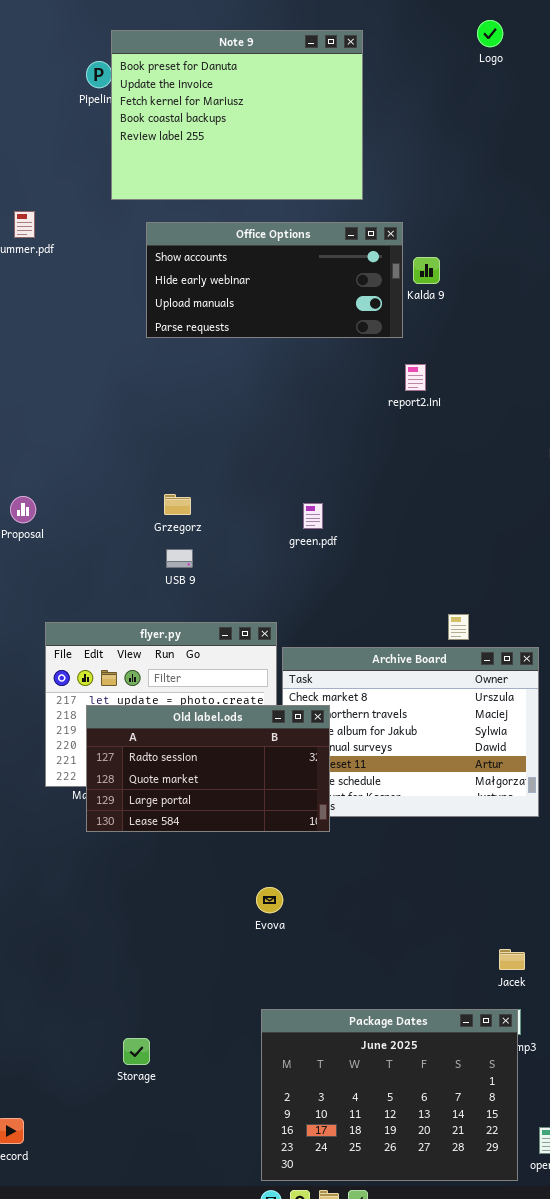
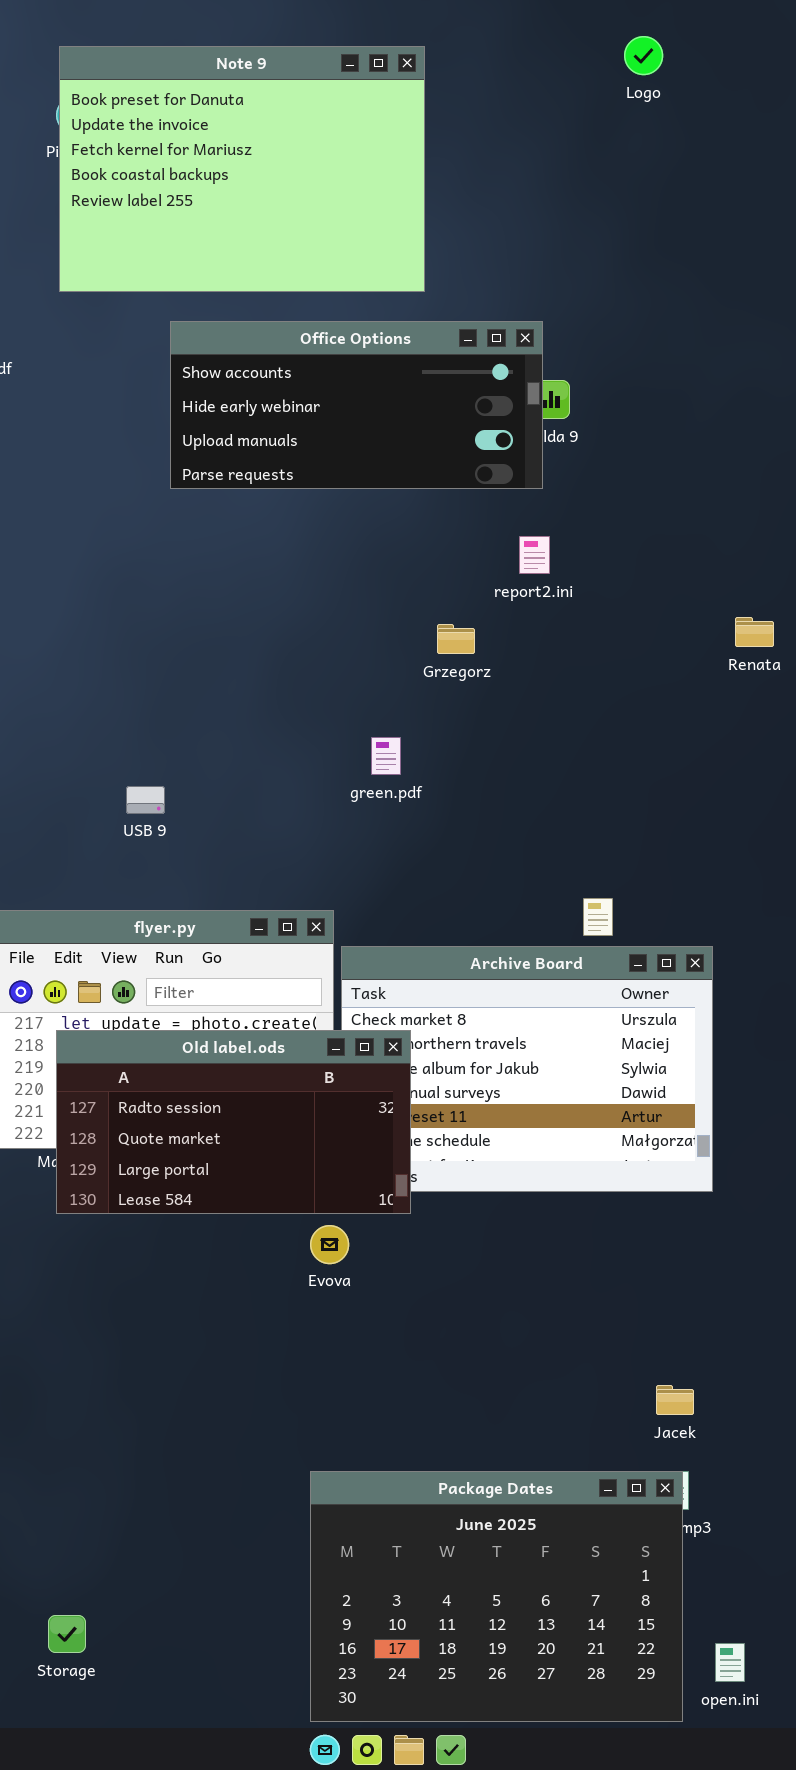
Note 9: [111,30,363,200] -> [59,46,425,292], moved
Office Options: [146,222,403,338] -> [170,321,543,489], moved
Grzegorz: [164,494,191,515] -> [437,624,475,654], moved
USB 9: [166,549,193,568] -> [126,786,165,814], moved
Evova: [256,887,283,913] -> [310,1225,349,1264], moved
Storage: [123,1038,150,1065] -> [48,1615,86,1653], moved

